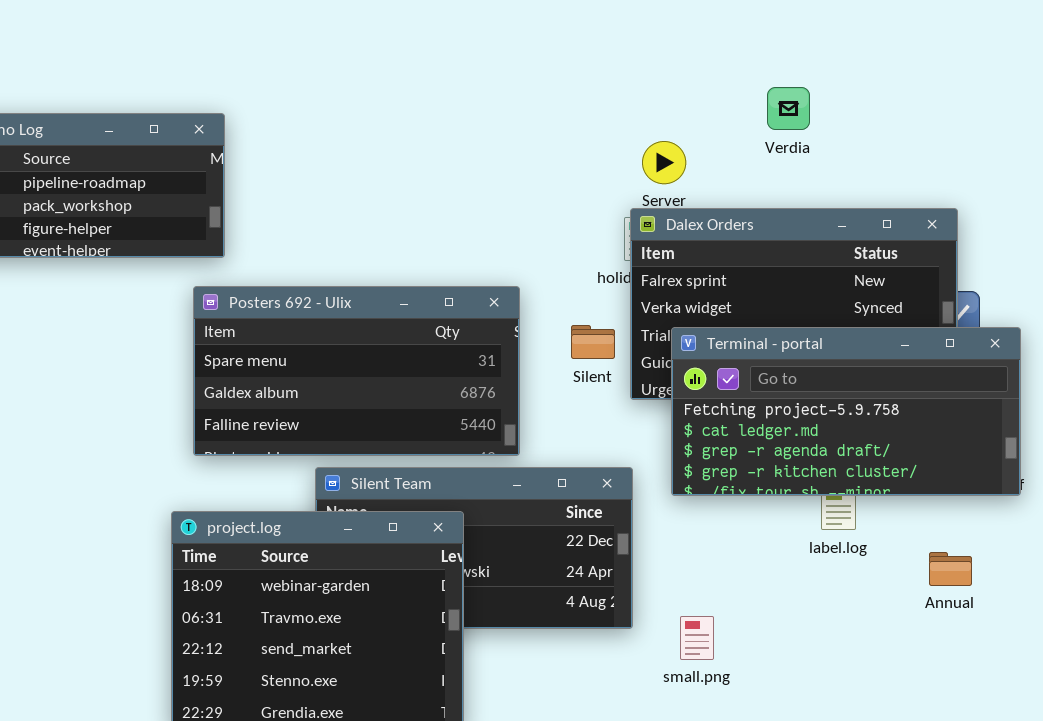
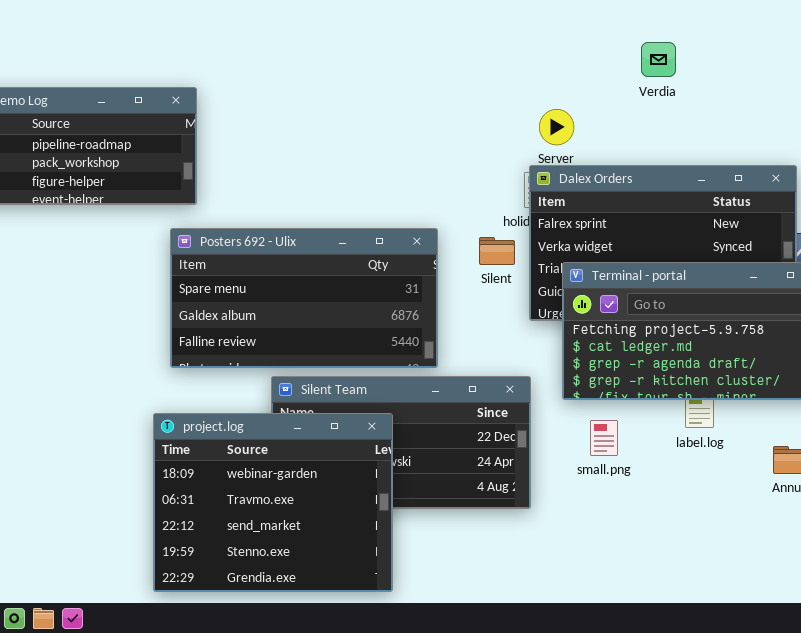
Verdia: [767,87,810,130] -> [641,42,676,77], moved
Silent: [571,325,615,359] -> [479,237,515,265], moved
small.png: [680,616,714,660] -> [590,420,618,456], moved

